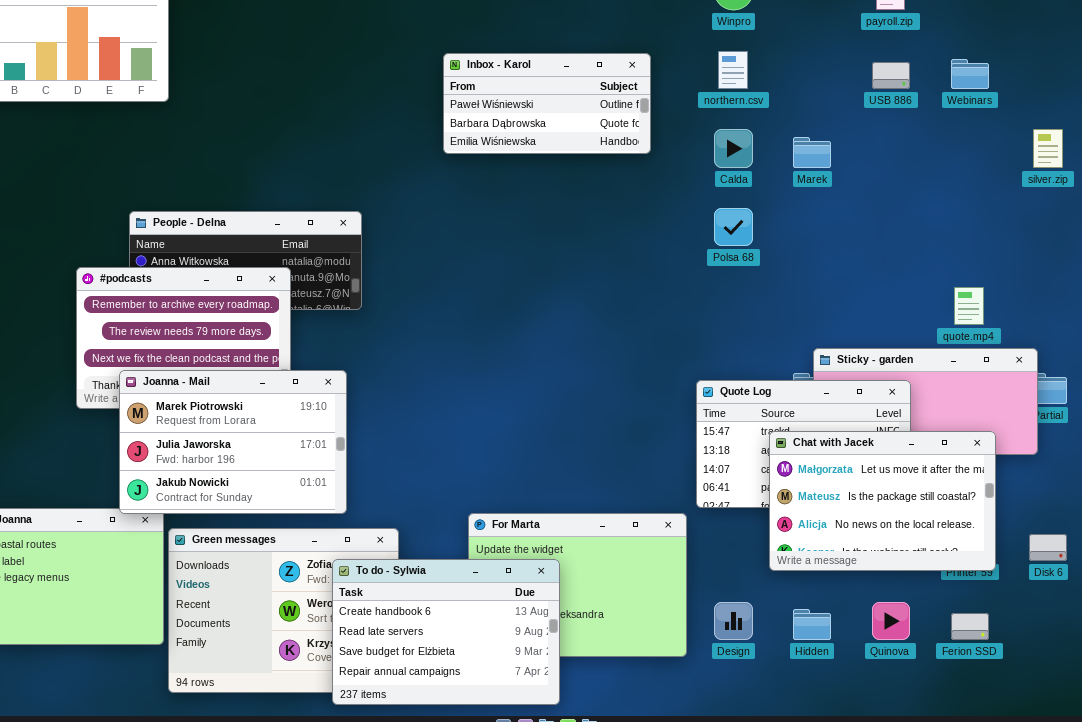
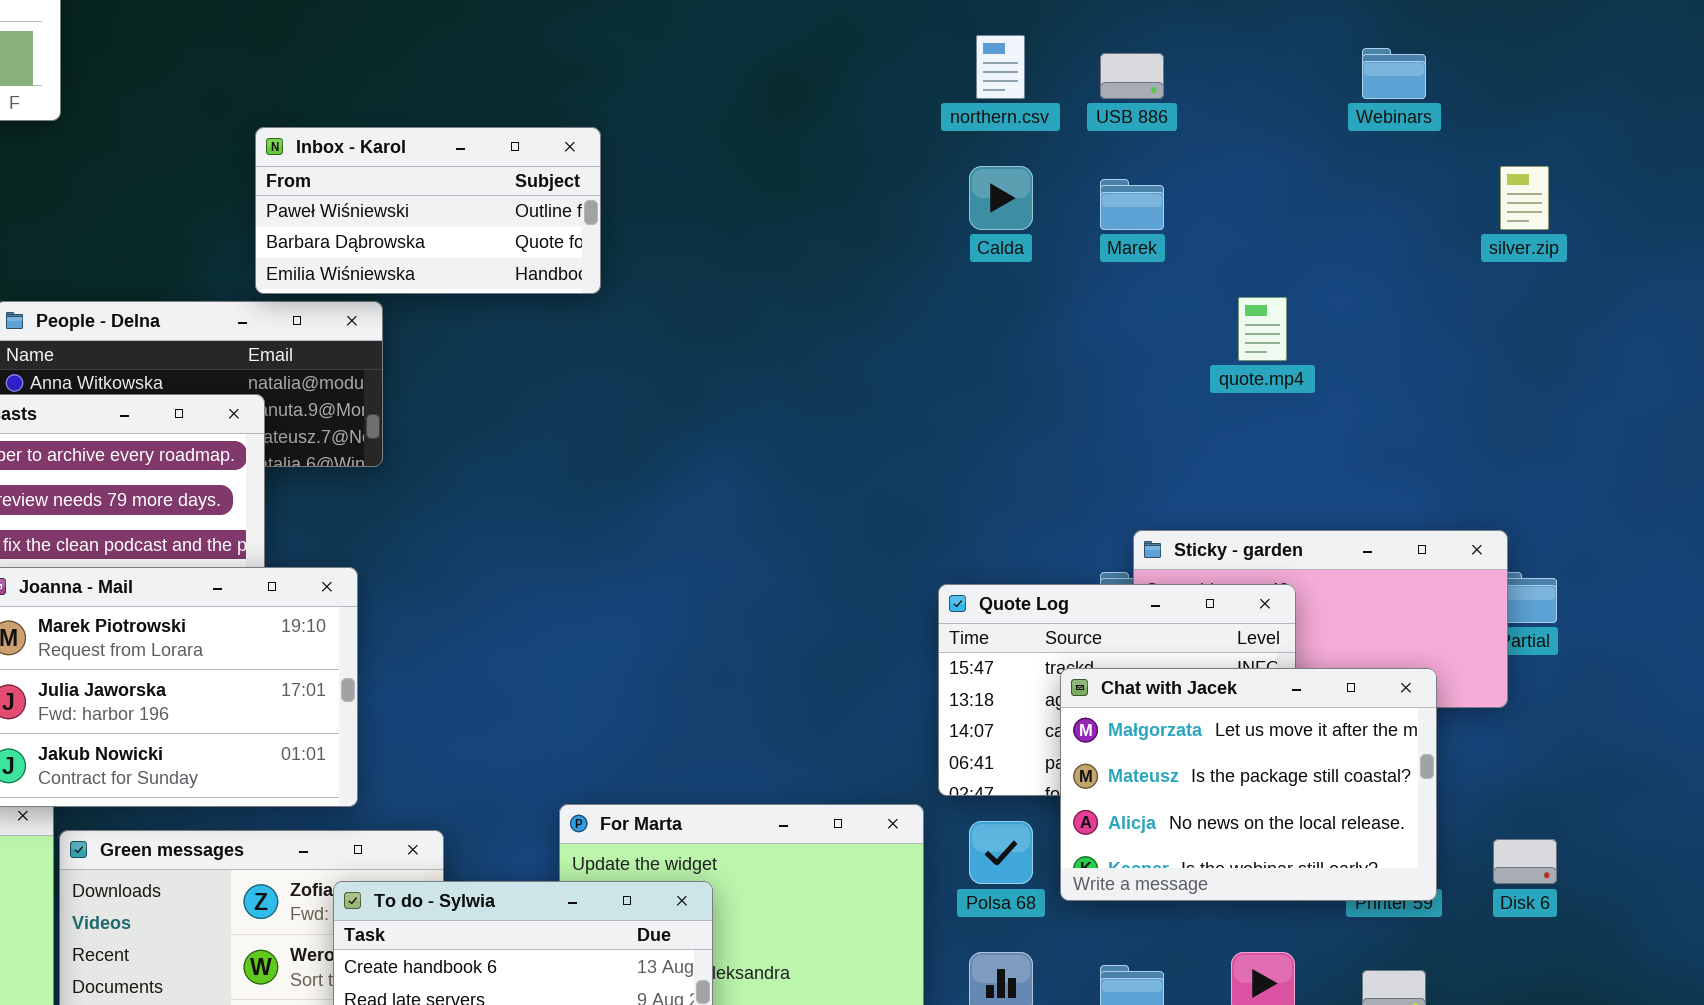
Inbox - Karol: [443,53,651,154] -> [255,127,601,294], moved
USB 886: [872,62,910,89] -> [1100,53,1164,99], moved
Polsa 68: [714,208,753,246] -> [969,821,1033,884], moved
quote.mp4: [954,287,984,325] -> [1238,297,1287,361], moved

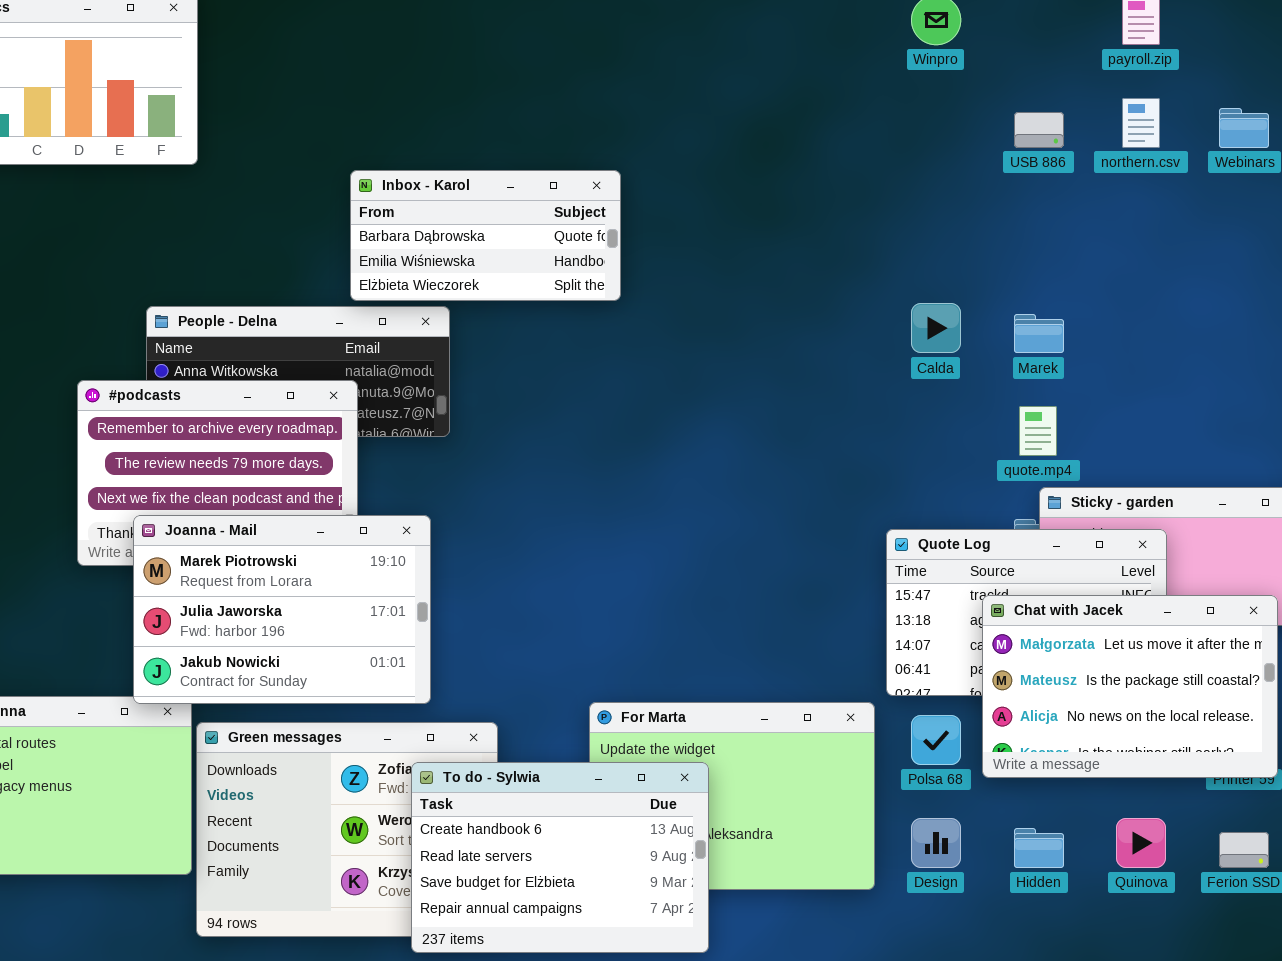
northern.csv: [976,35,1025,99] -> [1122,98,1160,148], moved
Inbox - Karol: [255,127,601,294] -> [350,170,621,301], scrolled down 1 row
Calda: [969,166,1033,230] -> [911,303,961,353], moved
Marek: [1100,179,1164,230] -> [1014,314,1064,353], moved
quote.mp4: [1238,297,1287,361] -> [1019,406,1057,456], moved

